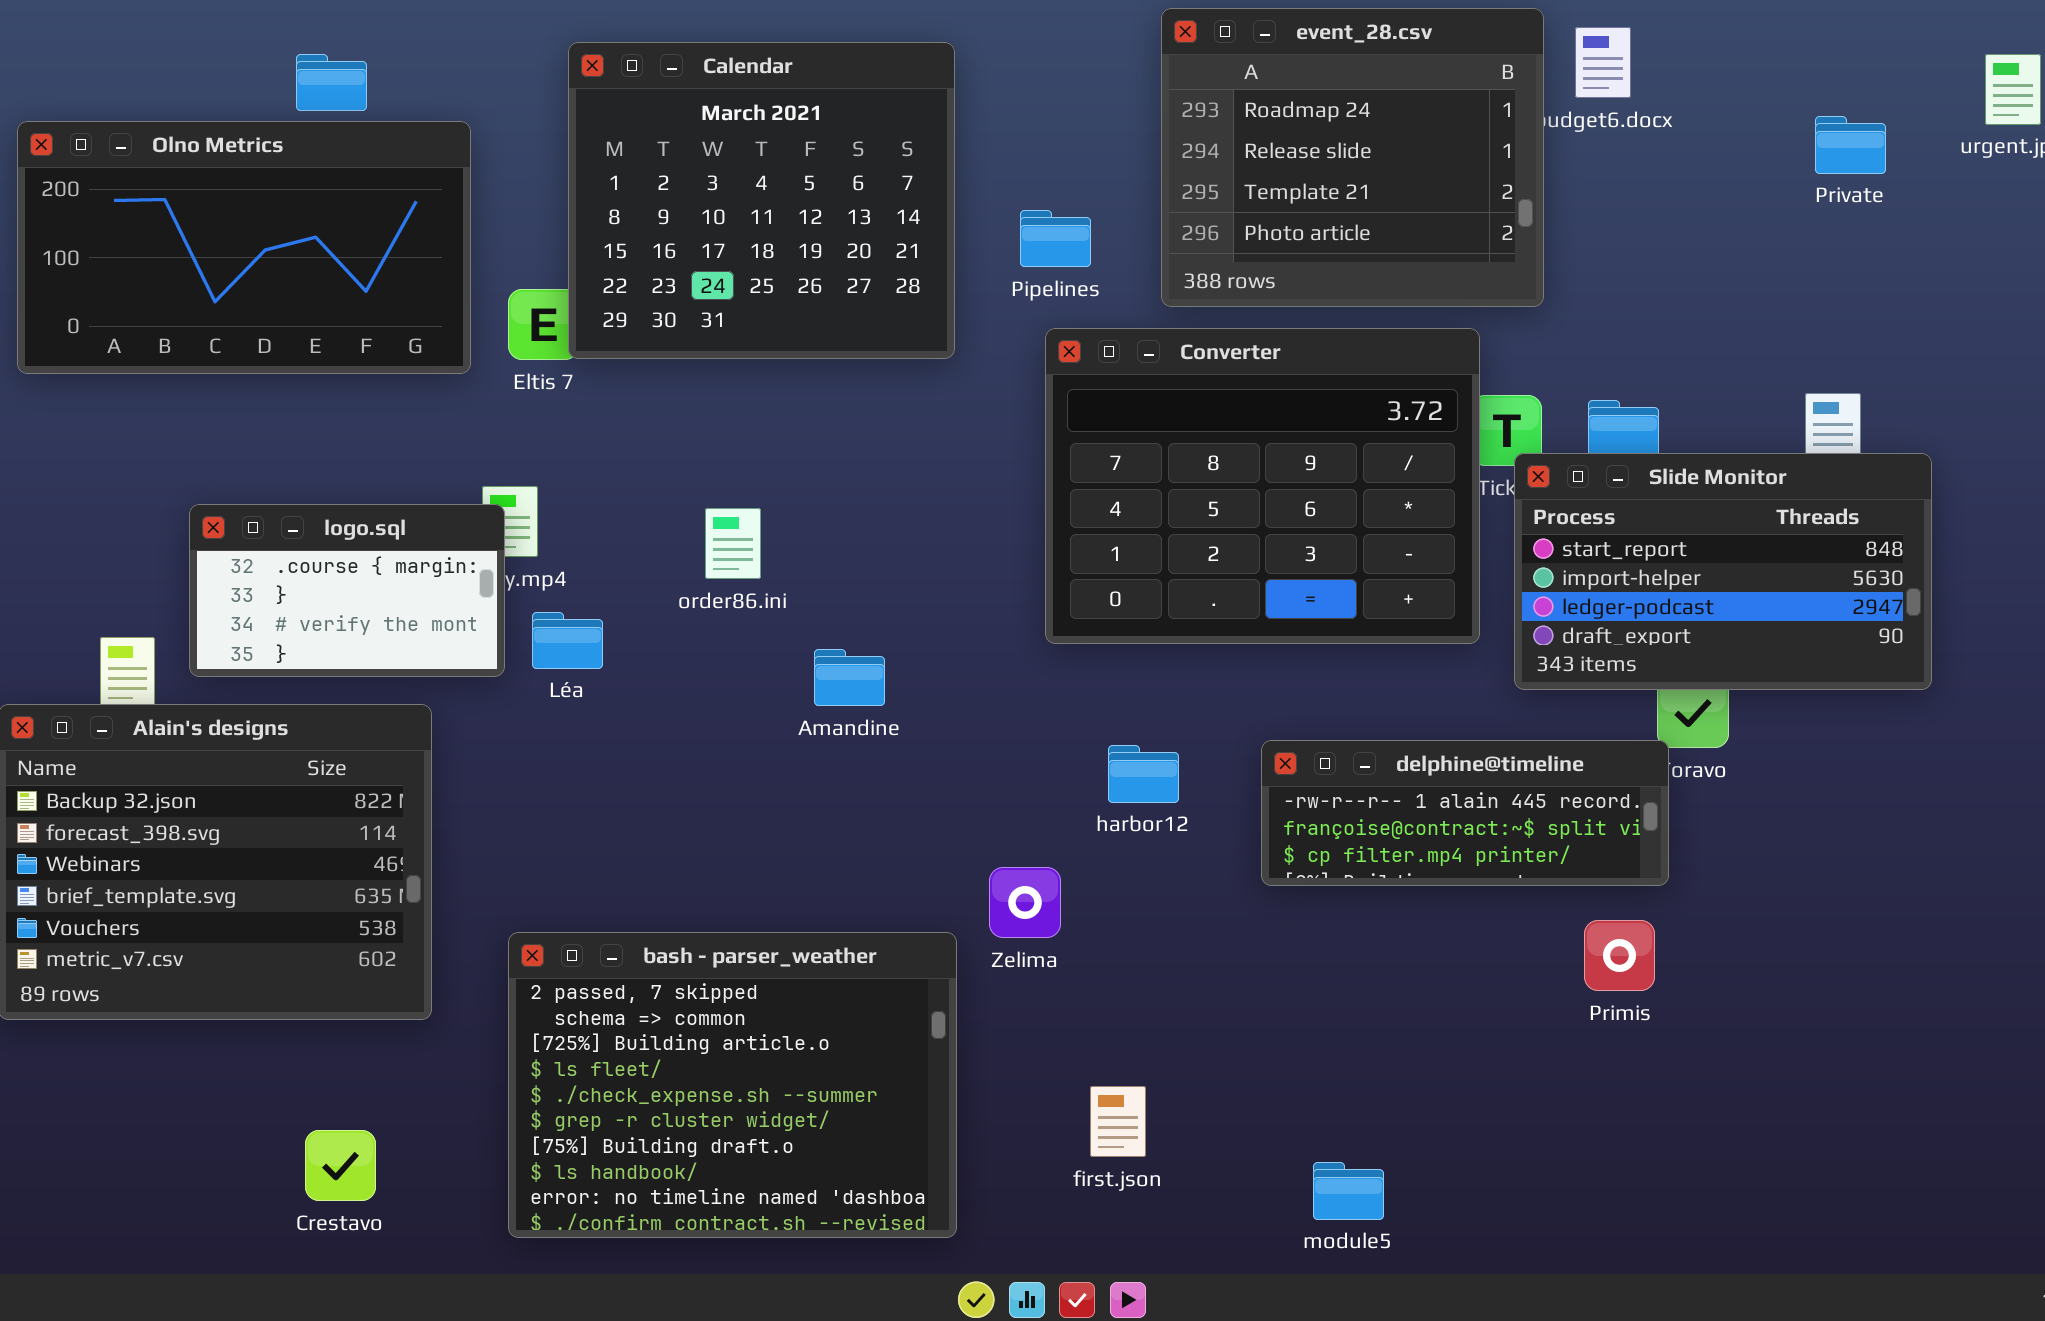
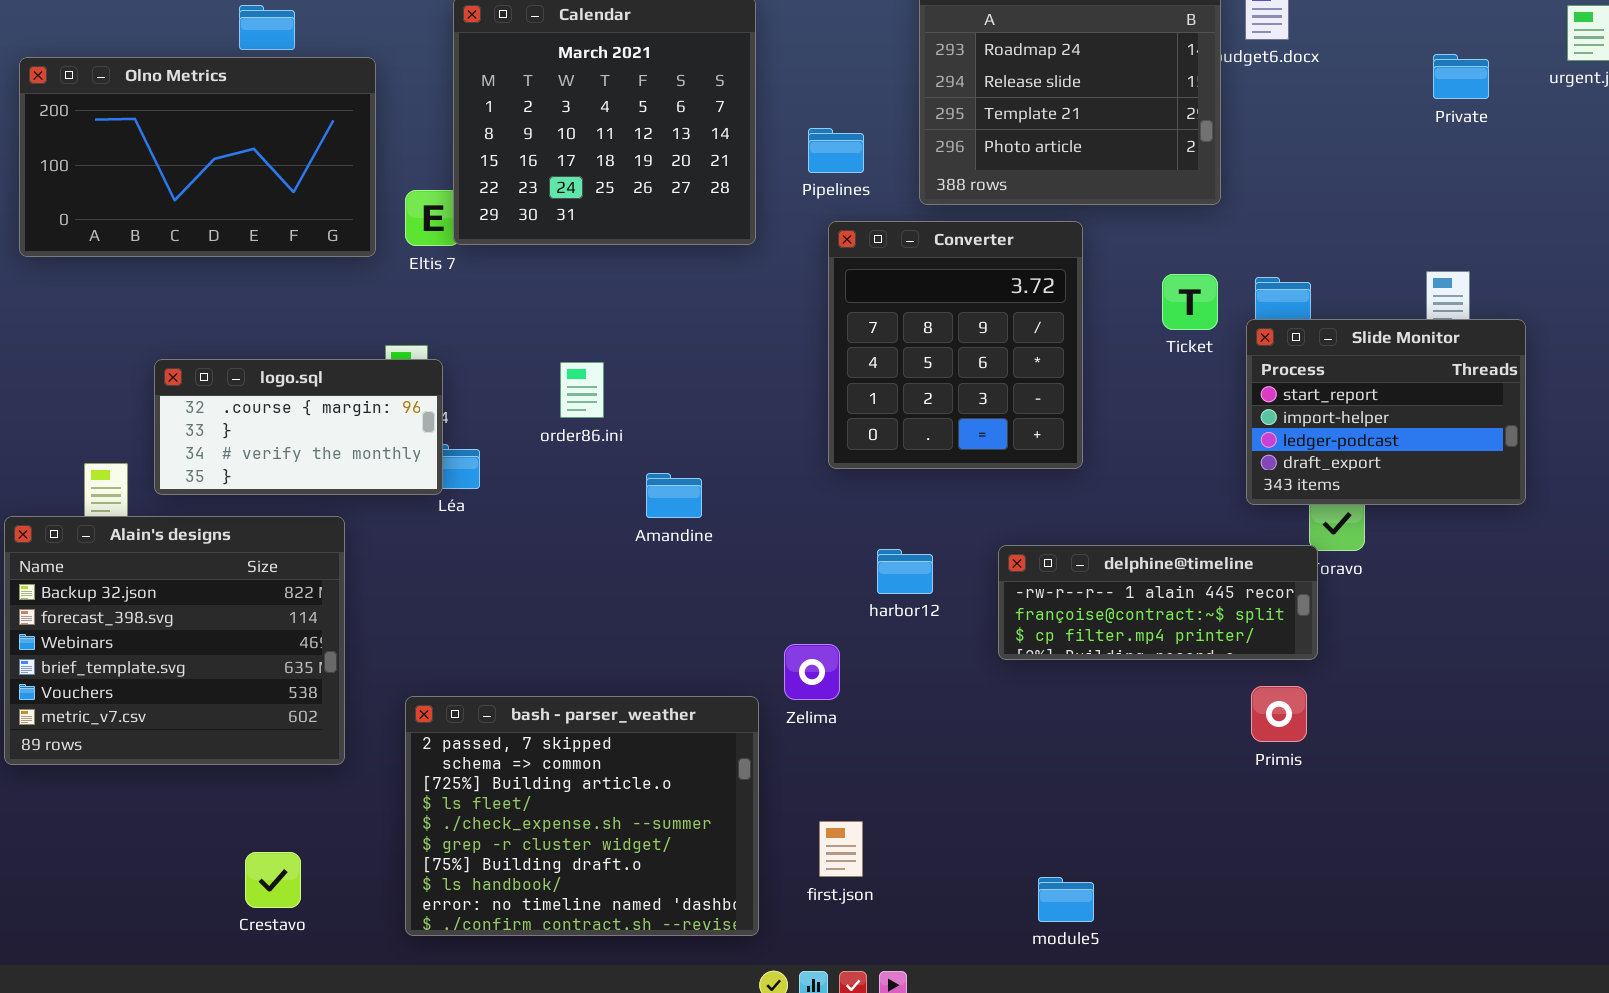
Converter: [1045,328,1480,644] -> [828,221,1083,469], resized
Slide Monitor: [1514,453,1932,690] -> [1246,319,1526,505], resized
logo.sql: [189,504,505,677] -> [154,359,443,495], resized
first.json: [1090,1086,1146,1157] -> [819,821,863,877], moved

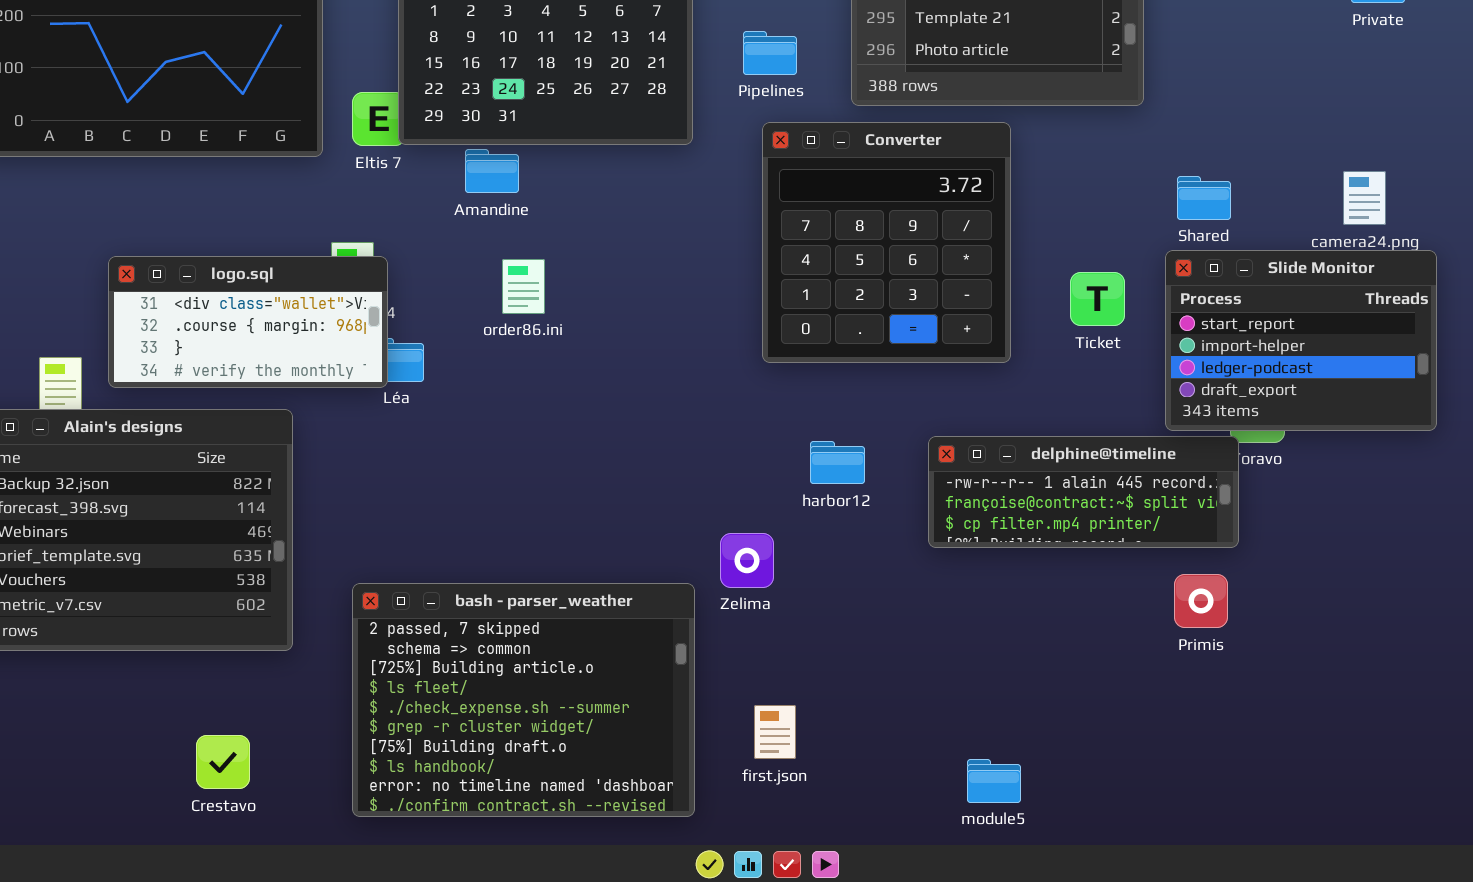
Ticket: [1162,274,1218,330] -> [1070,272,1125,326], moved
Slide Monitor: [1246,319,1526,505] -> [1165,250,1437,431], moved
logo.sql: [154,359,443,495] -> [108,256,388,388], scrolled up 1 row
Amandine: [646,473,702,518] -> [465,149,519,193], moved

